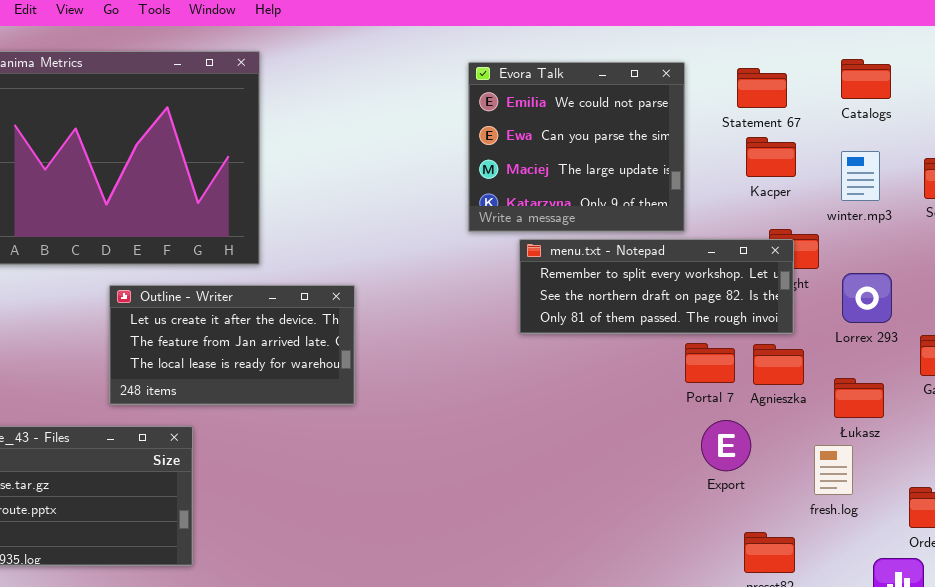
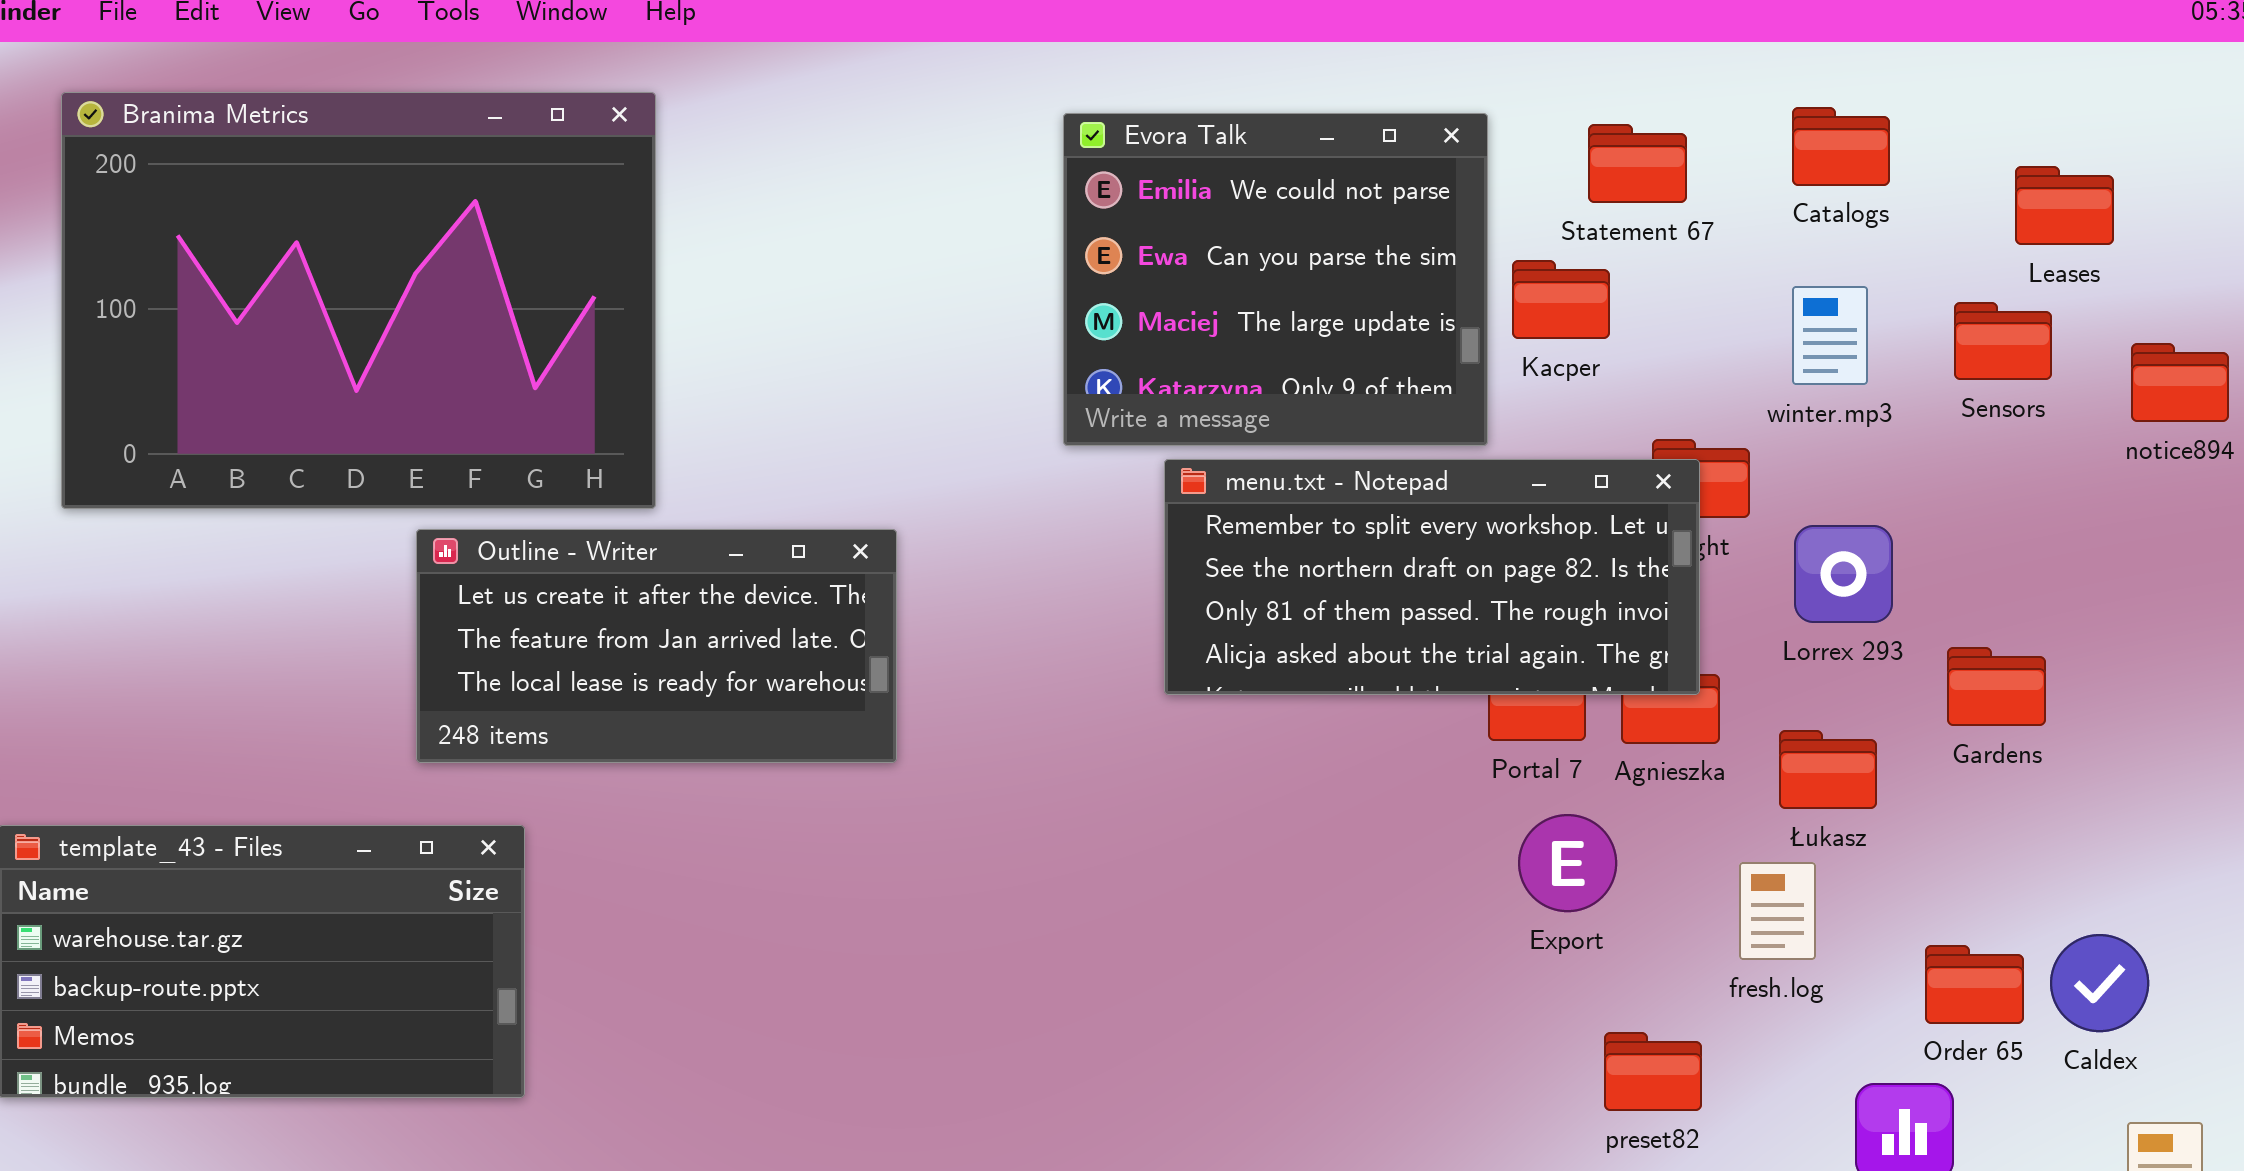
Kacper: [746,137,796,177] -> [1512,260,1610,339], moved
menu.txt - Notepad: [519,239,794,334] -> [1164,459,1700,695], resized
Outline - Writer: [109,285,355,405] -> [416,529,897,763], moved

